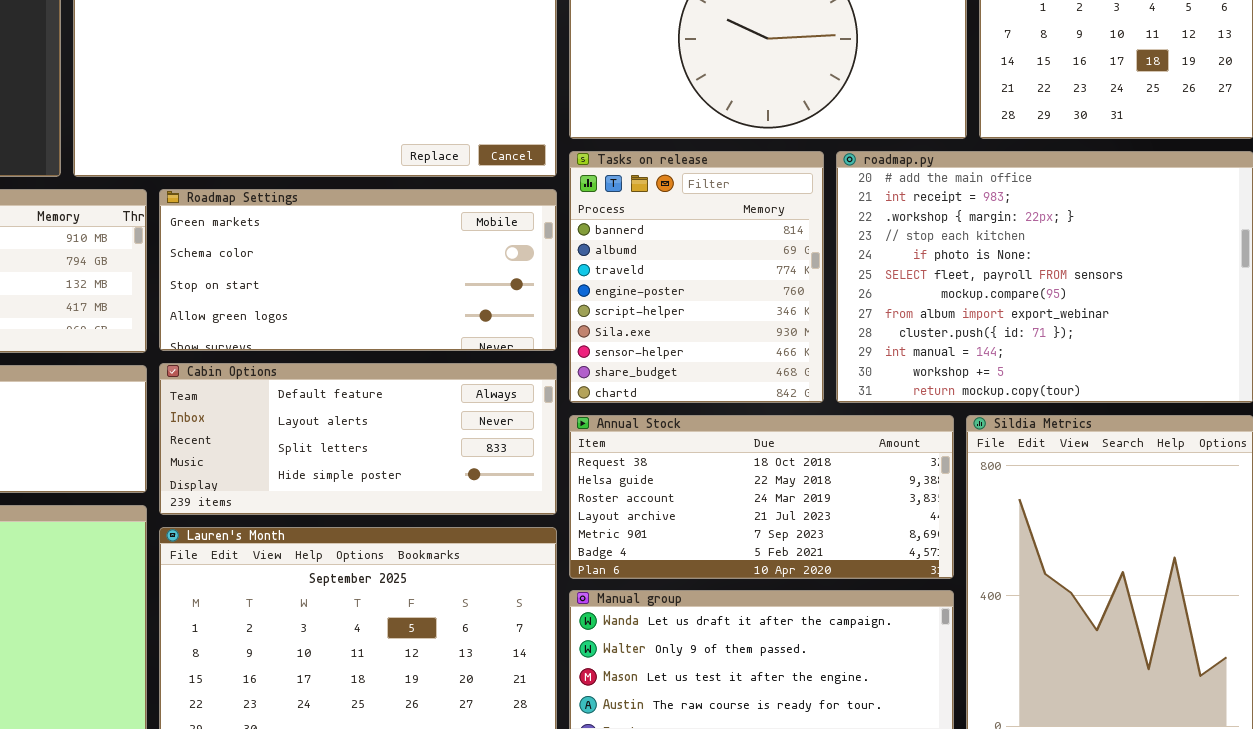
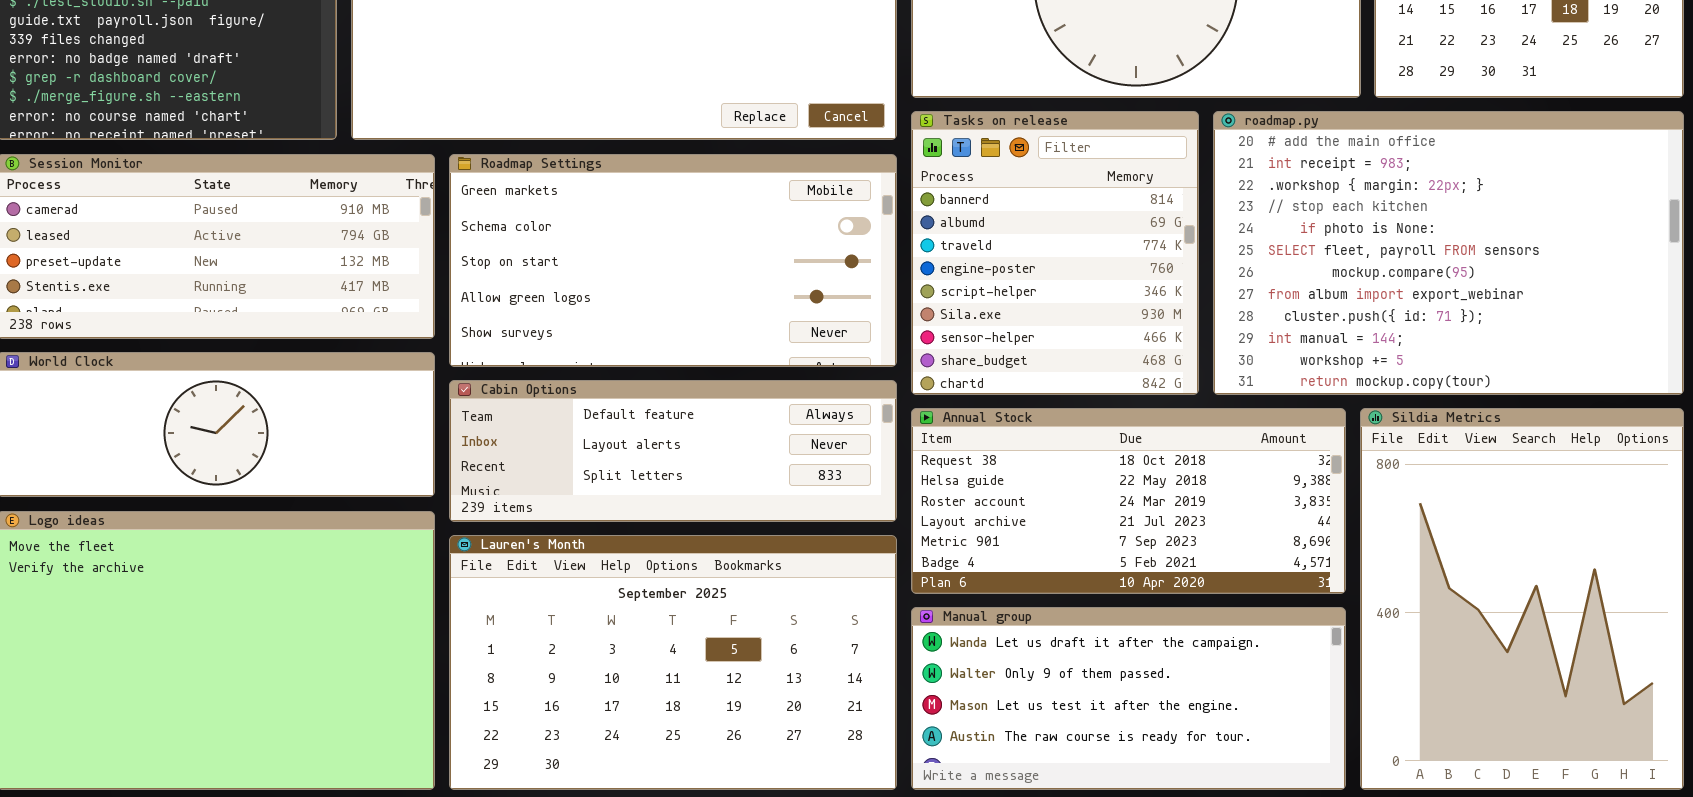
Roadmap Settings: [159,189,557,351] -> [449,154,897,367], resized
Cabin Options: [159,363,557,515] -> [449,380,897,522], resized

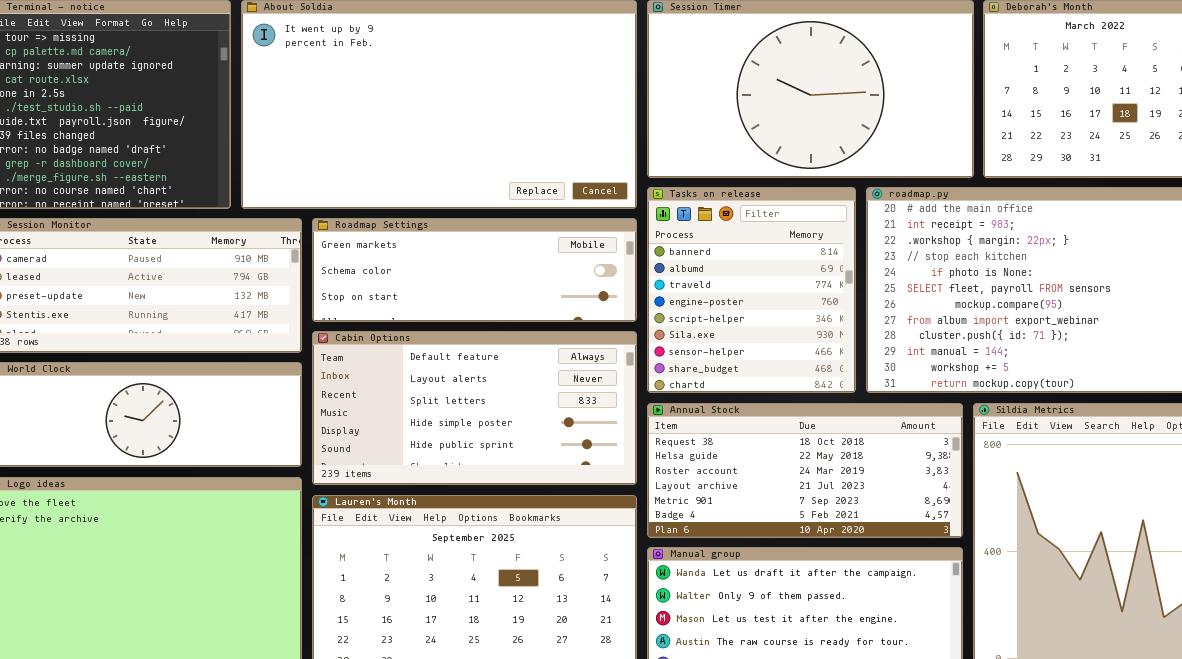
Roadmap Settings: [449,154,897,367] -> [312,218,637,322], resized
Cabin Options: [449,380,897,522] -> [312,331,637,485], resized

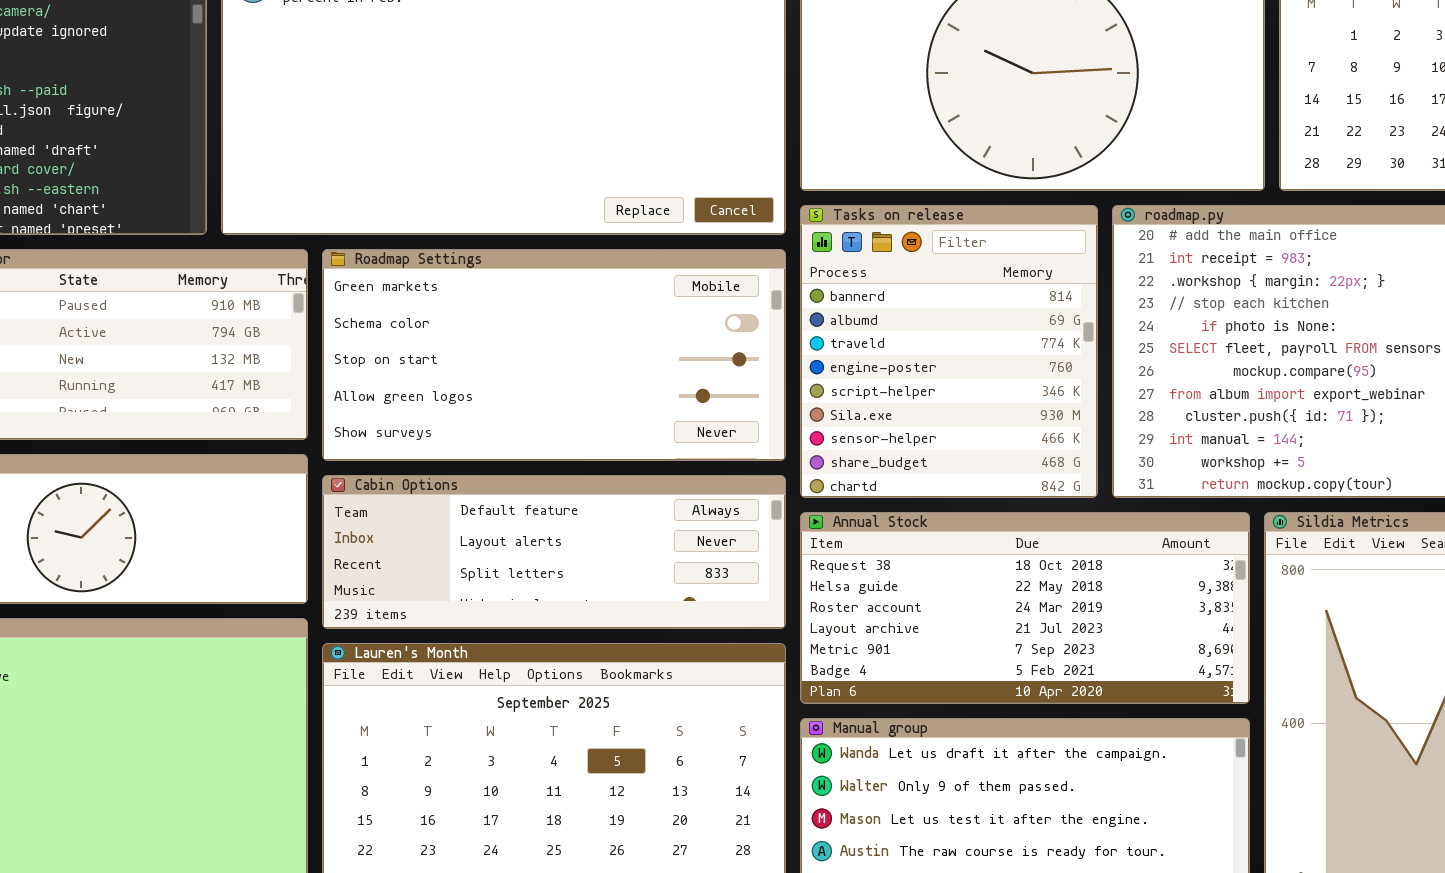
Roadmap Settings: [312,218,637,322] -> [322,249,786,461], resized
Cabin Options: [312,331,637,485] -> [322,475,786,629], resized

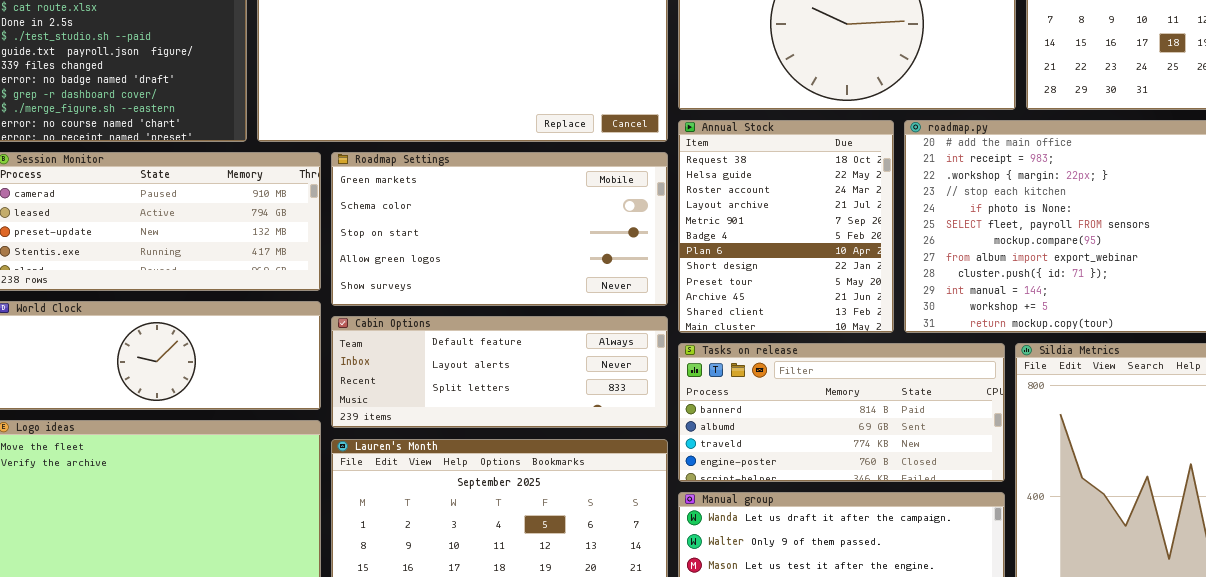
Tasks on release: [800,205,1098,498] -> [678,343,1005,482], moved, resized
Annual Stock: [800,512,1250,704] -> [678,120,894,333], moved, resized

